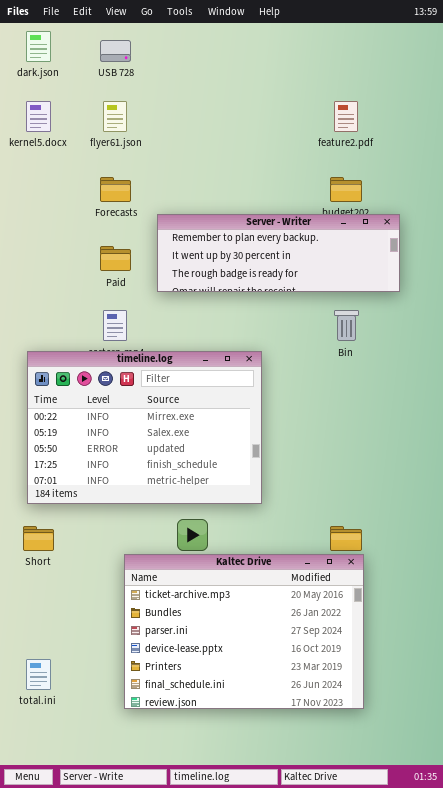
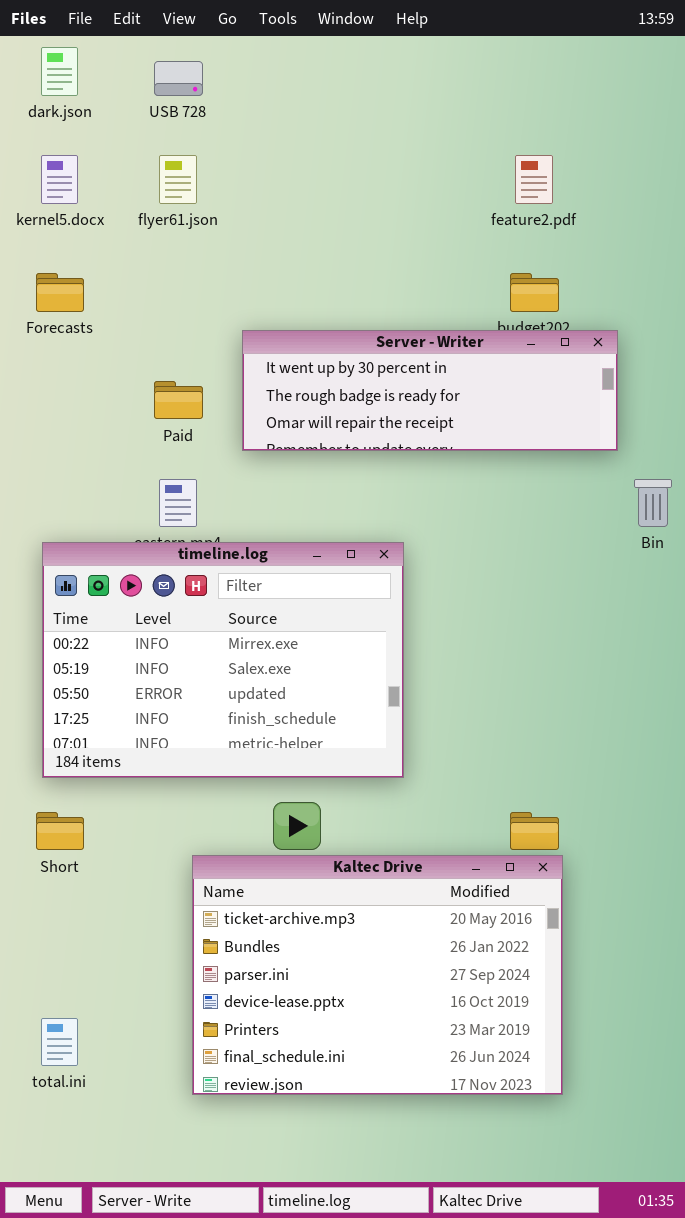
Forecasts: [100,177,131,202] -> [36,273,84,312], moved
Server - Writer: [157,214,400,292] -> [242,330,618,451], scrolled down 1 row
Bin: [334,310,359,341] -> [634,479,672,527], moved

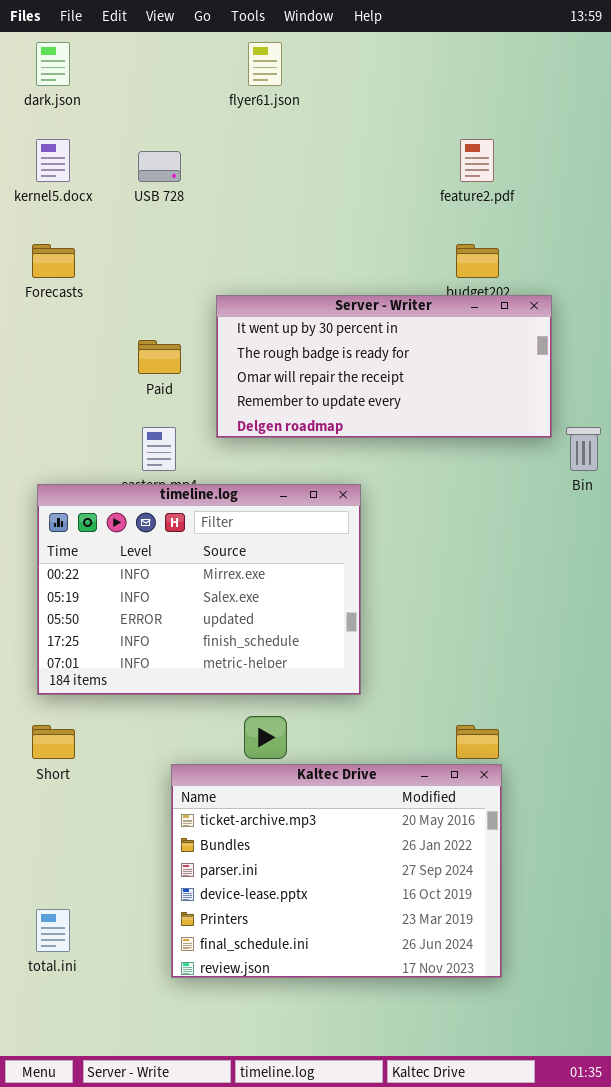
USB 728: [154,61,203,96] -> [138,151,181,182], moved
flyer61.json: [159,155,197,204] -> [248,42,282,86], moved
Server - Writer: [242,330,618,451] -> [216,295,552,438], resized

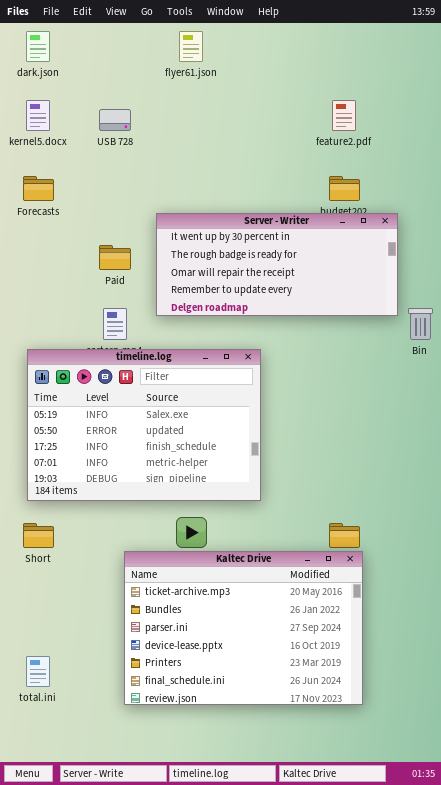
timeline.log: [37,484,361,695] -> [27,349,261,501], scrolled down 1 row

